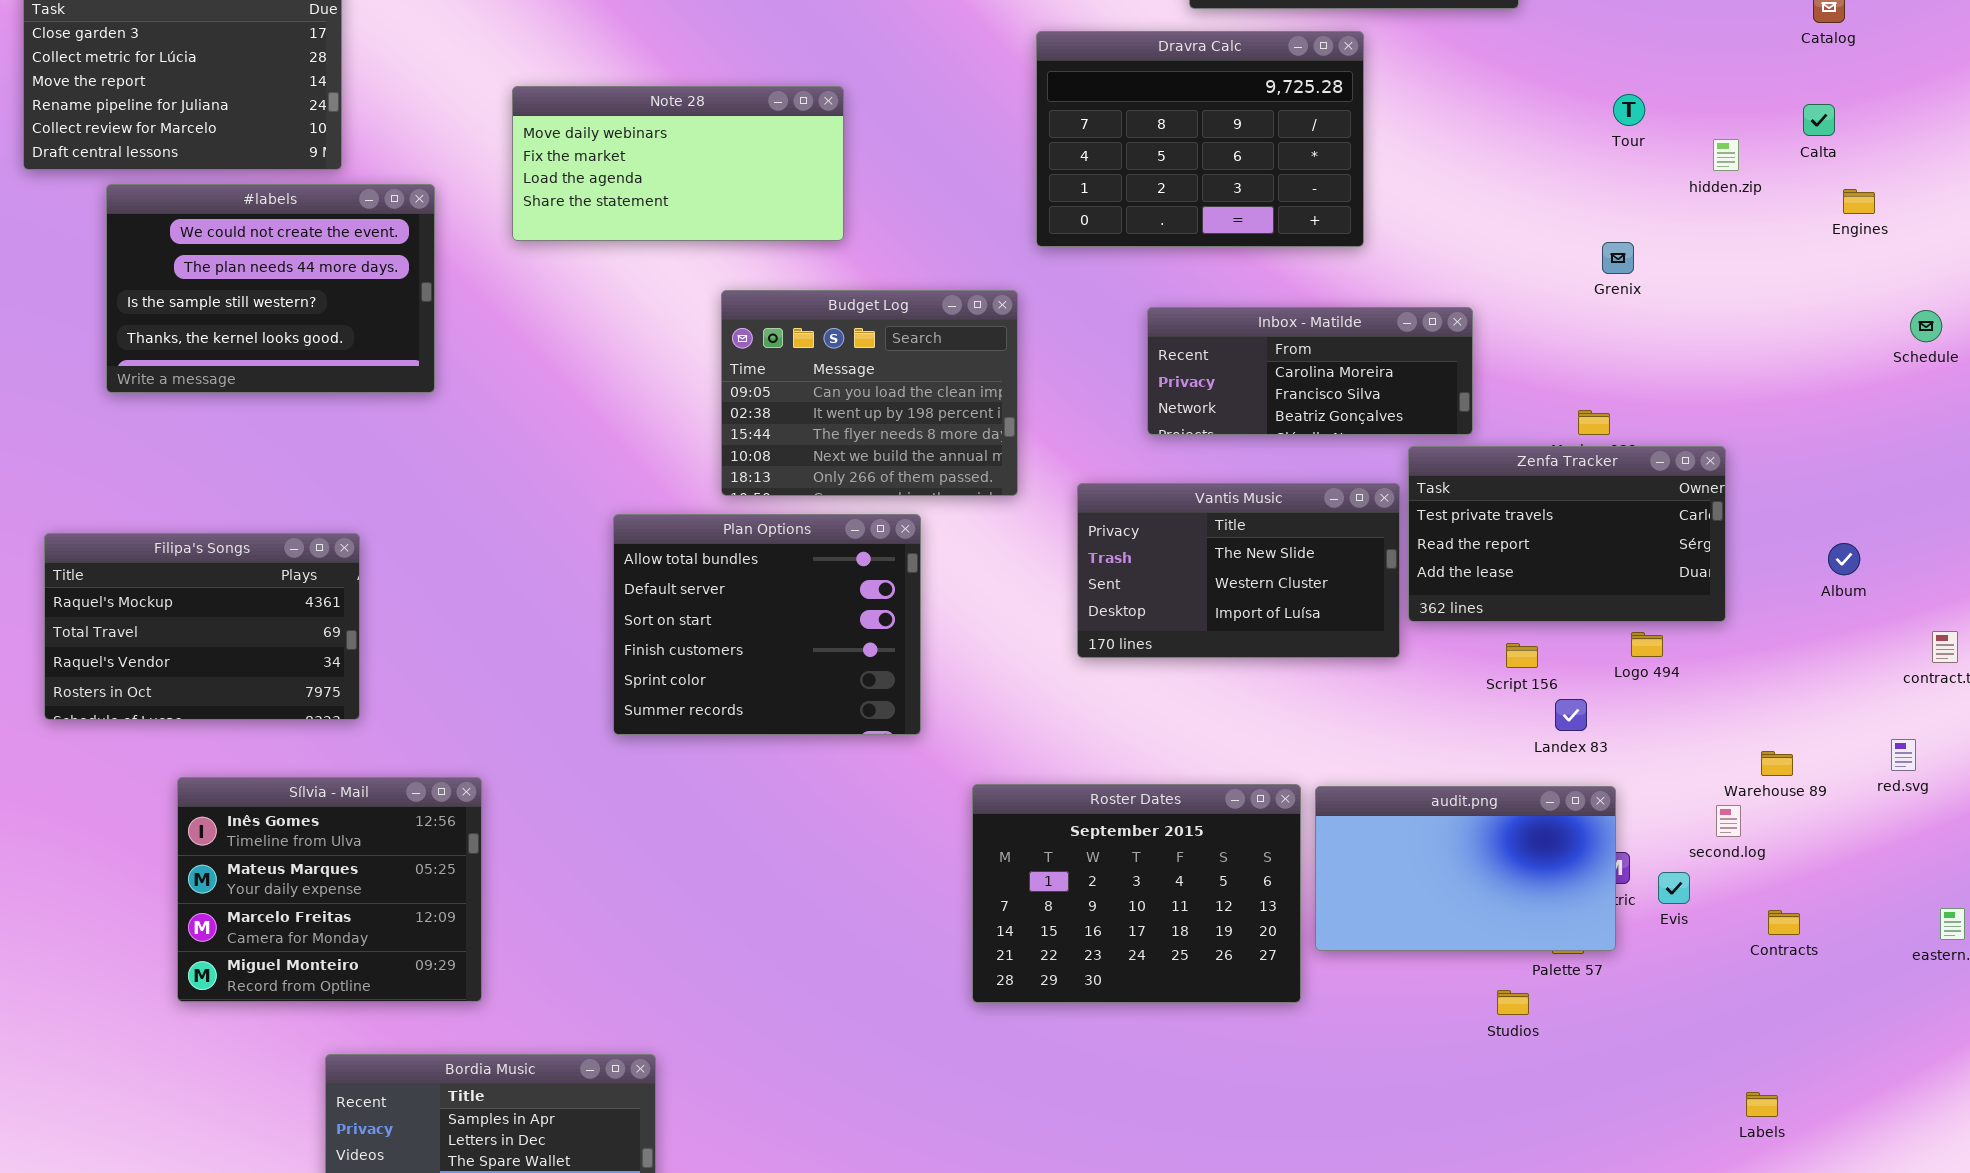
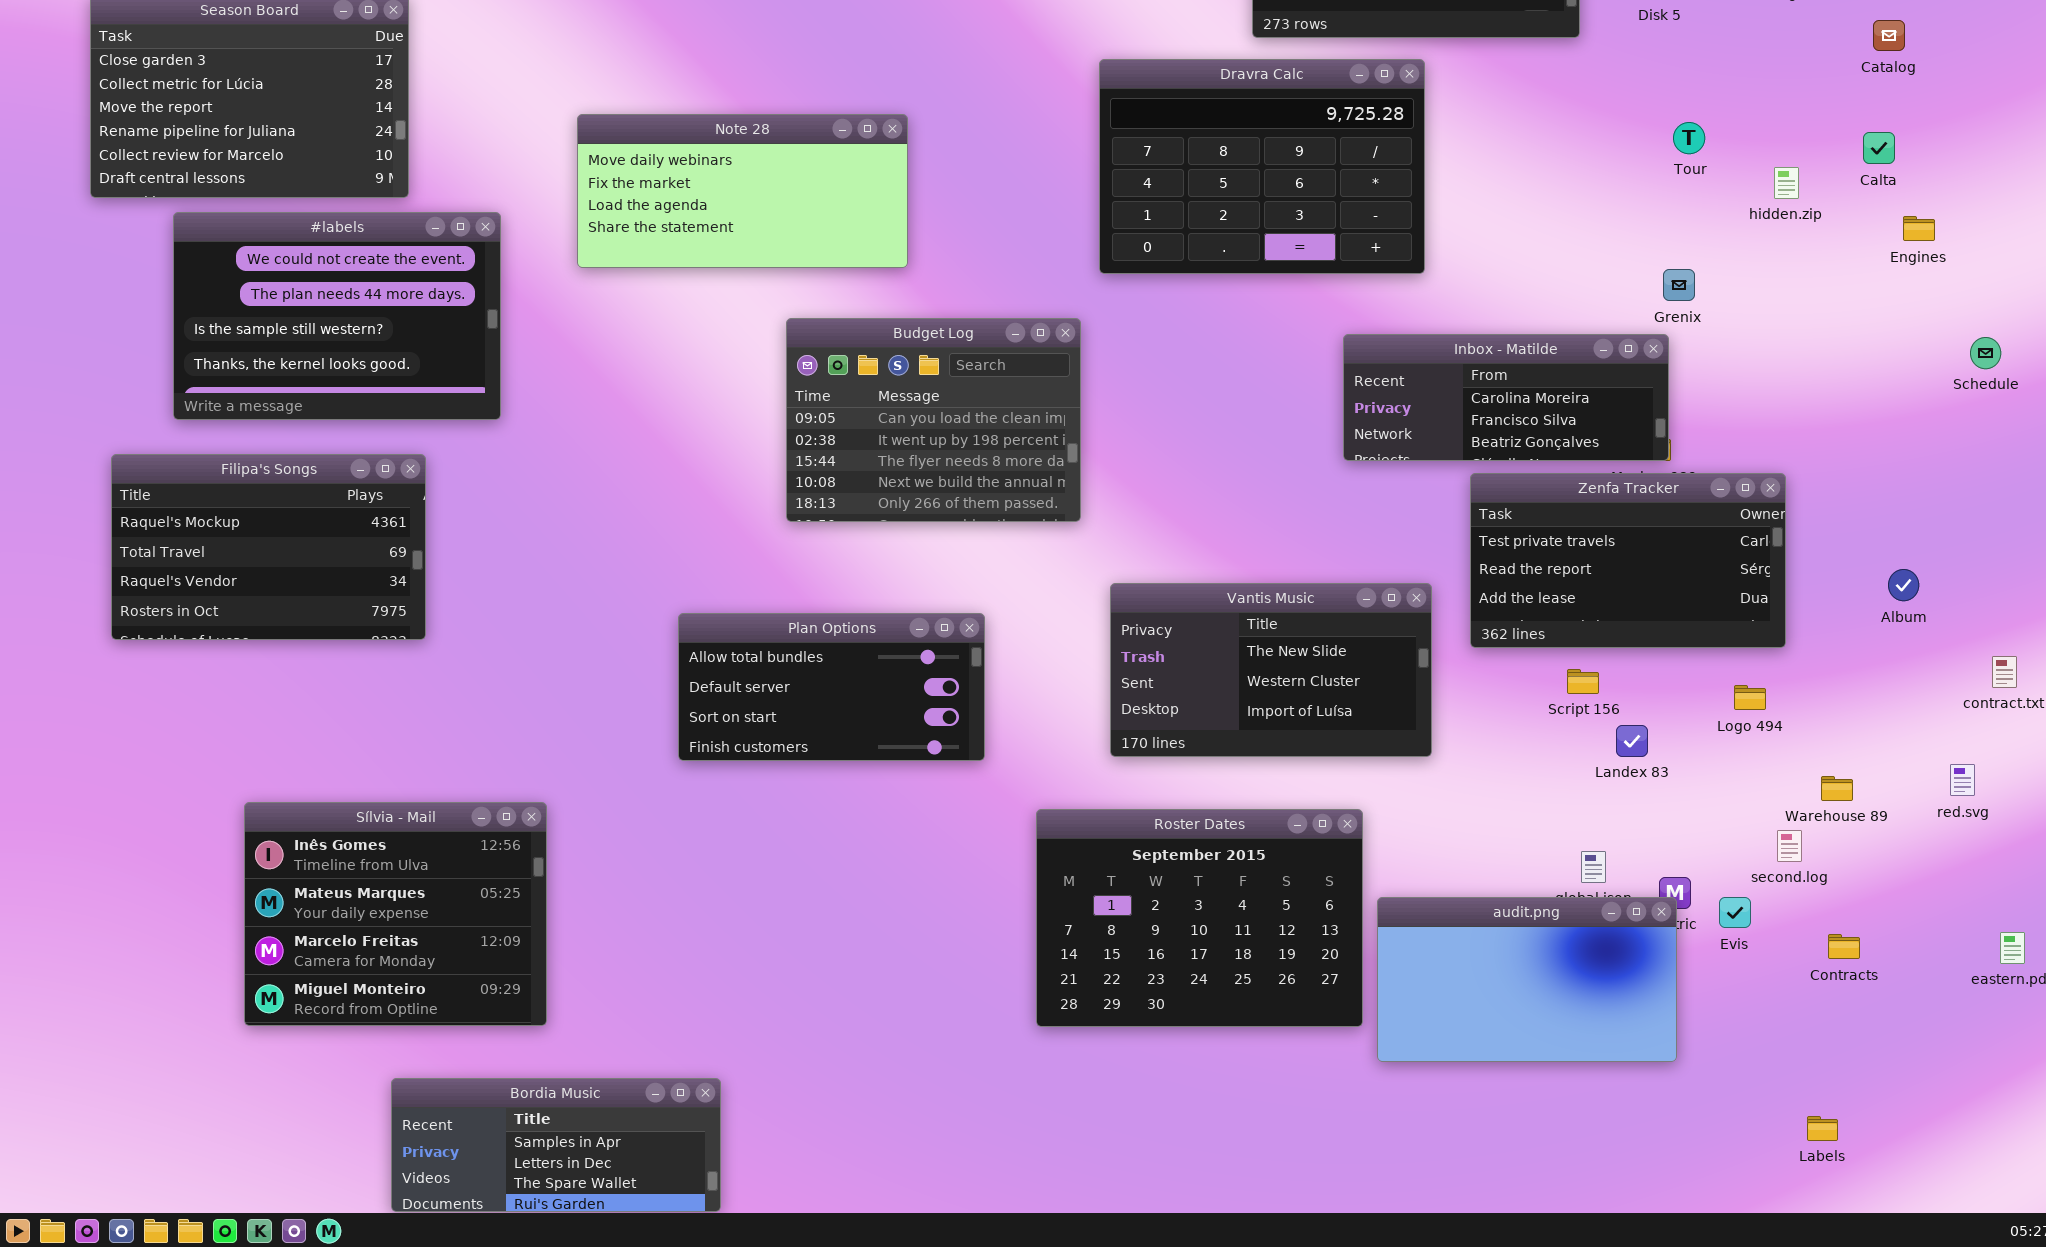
Inbox - Matilde: [1147,307,1473,435] -> [1343,334,1669,461], moved
Vantis Music: [1077,483,1400,658] -> [1110,583,1432,757], moved
Plan Options: [613,514,921,735] -> [678,613,985,761], resized
Filipa's Songs: [44,533,360,720] -> [111,454,426,640], moved
Logo 494: [1631,632,1663,657] -> [1734,685,1766,710], moved
audit.png: [1315,786,1616,951] -> [1377,897,1677,1062], moved

